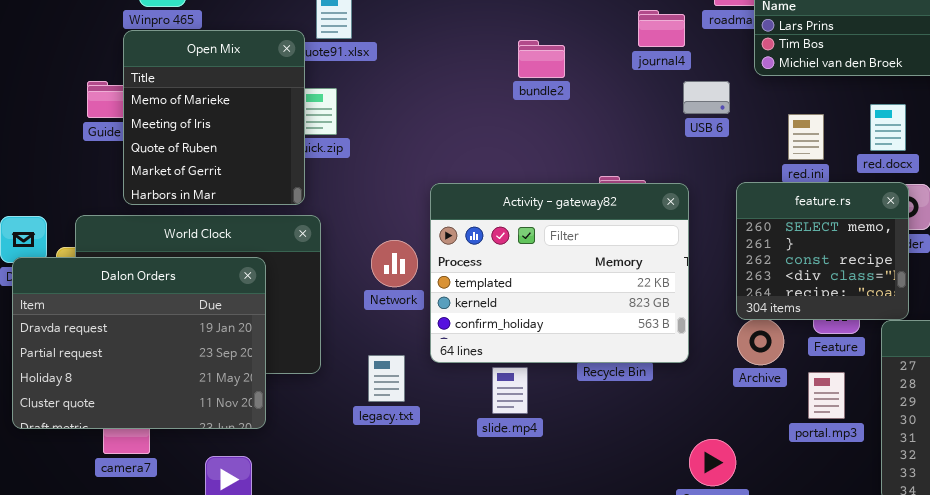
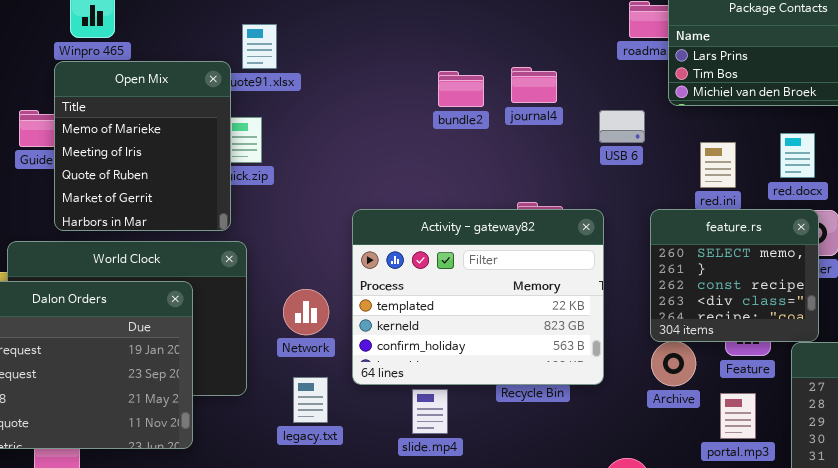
journal4: [638,10,685,47] -> [511,67,557,103], moved
Network: [371,240,418,287] -> [283,289,329,335], moved

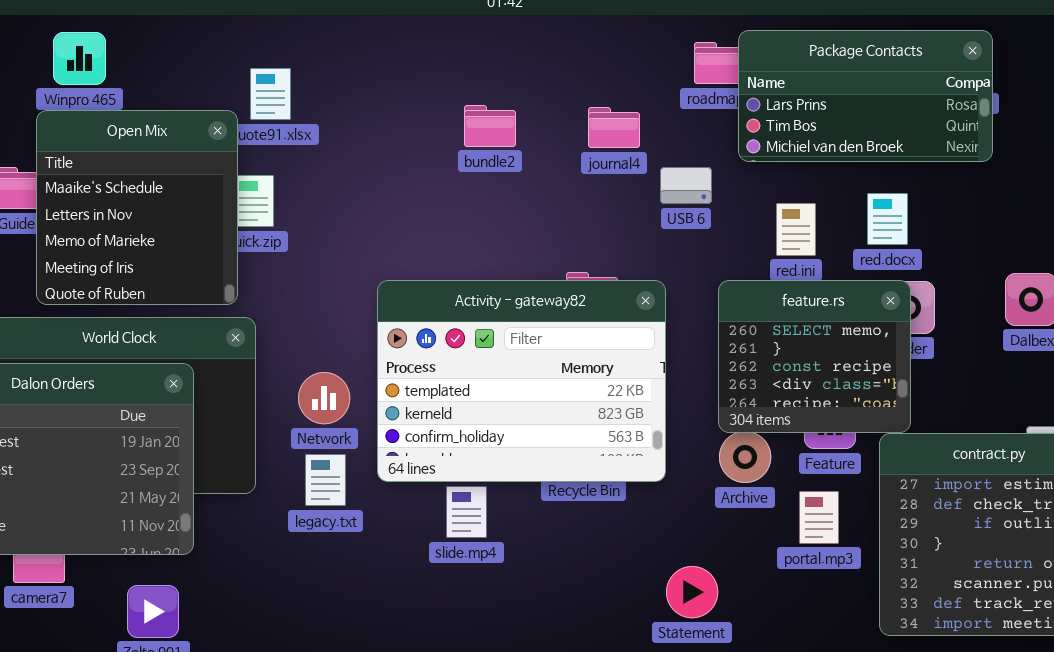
Open Mix: [54,61,231,231] -> [36,110,238,305], scrolled up 2 rows
journal4: [511,67,557,103] -> [588,107,640,148], moved
bundle2: [438,71,484,107] -> [464,105,516,147], moved
legacy.txt: [293,377,328,423] -> [305,454,346,506], moved

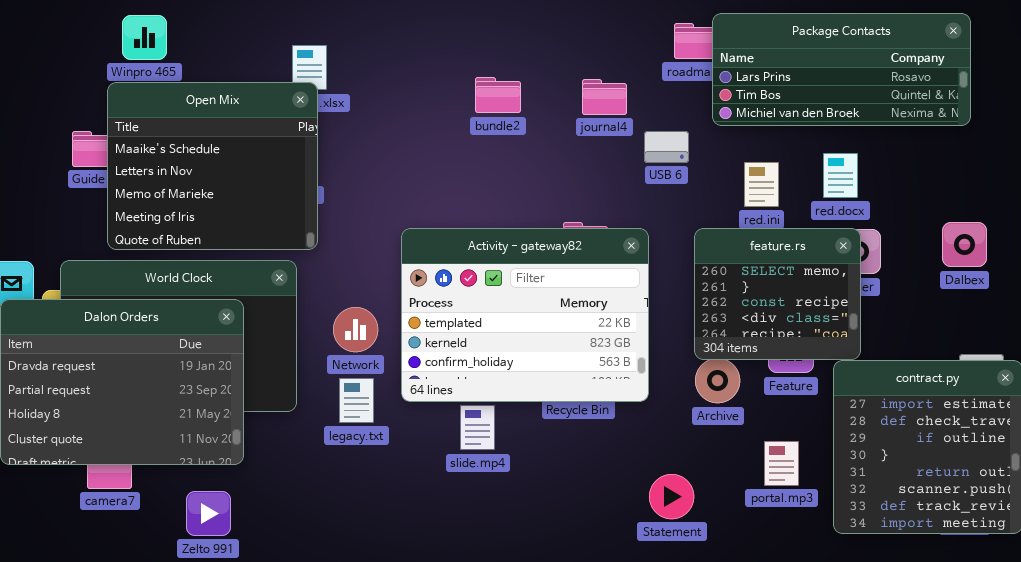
Package Contacts: [738,30,993,162] -> [712,13,971,126], resized
Open Mix: [36,110,238,305] -> [107,82,318,250], resized
portal.mp3: [799,491,839,544] -> [764,441,799,486], moved

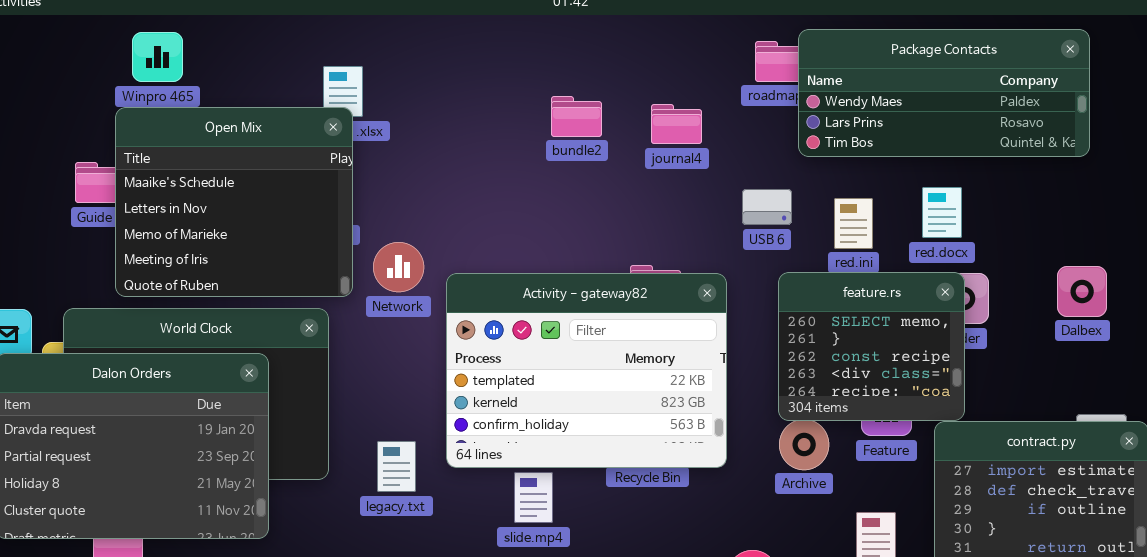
Package Contacts: [712,13,971,126] -> [798,29,1090,157], scrolled up 1 row
bundle2: [475,77,521,113] -> [551,96,602,137], moved
USB 6: [644,131,689,163] -> [742,189,792,225], moved
Network: [333,307,378,352] -> [373,242,424,292], moved

